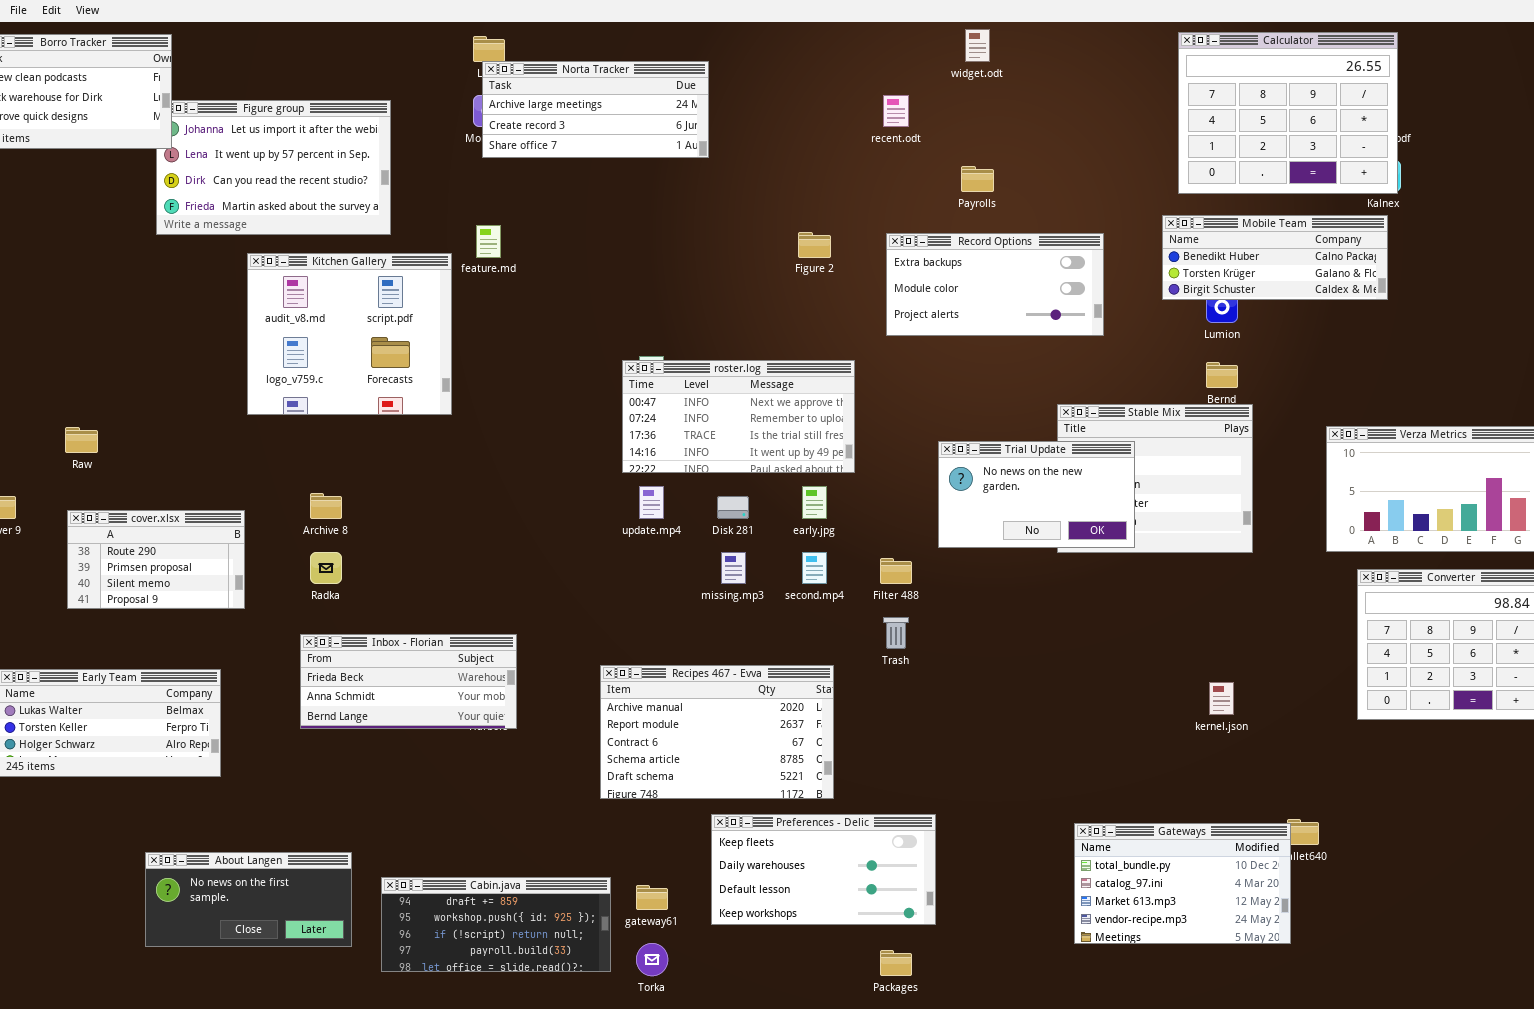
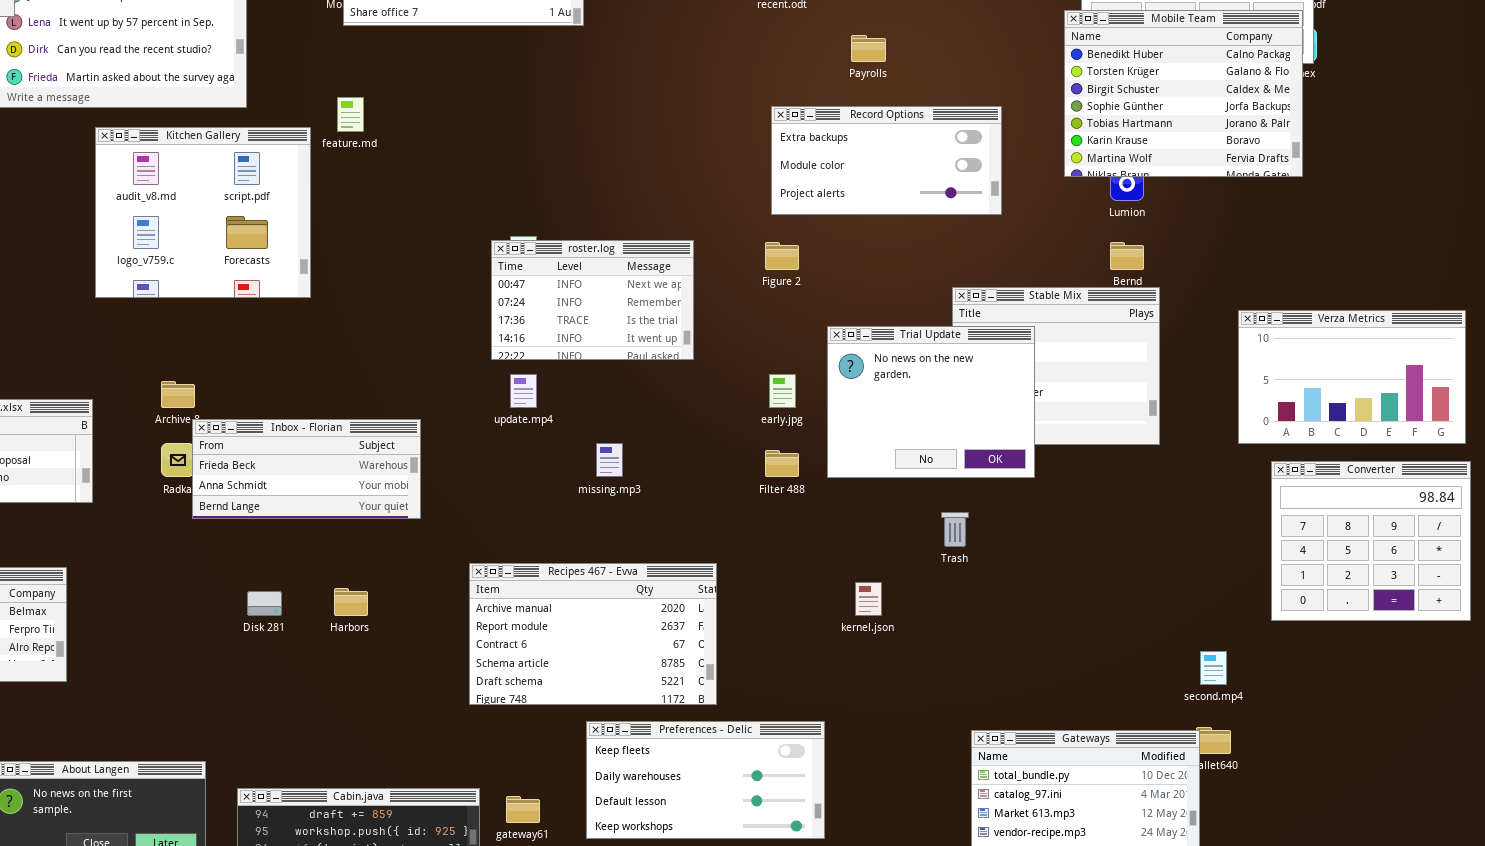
Mobile Team: [1162,215,1388,300] -> [1064,10,1303,177], resized
Figure 2: [798,232,831,258] -> [765,242,799,270], moved
roster.log: [622,360,855,473] -> [491,240,694,360], resized
Trial Update: [938,441,1135,548] -> [827,326,1035,478], resized
early.jpg: [802,486,827,519] -> [769,374,796,408], moved
Disk 281: [717,496,749,519] -> [247,591,282,616], moved
second.mp4: [802,552,827,584] -> [1200,651,1227,685], moved
Trash: [883,617,909,649] -> [941,512,969,547], moved
Inbox - Florian: [300,634,517,729] -> [192,419,421,519], moved
kernel.json: [1209,682,1234,715] -> [855,582,882,616], moved

